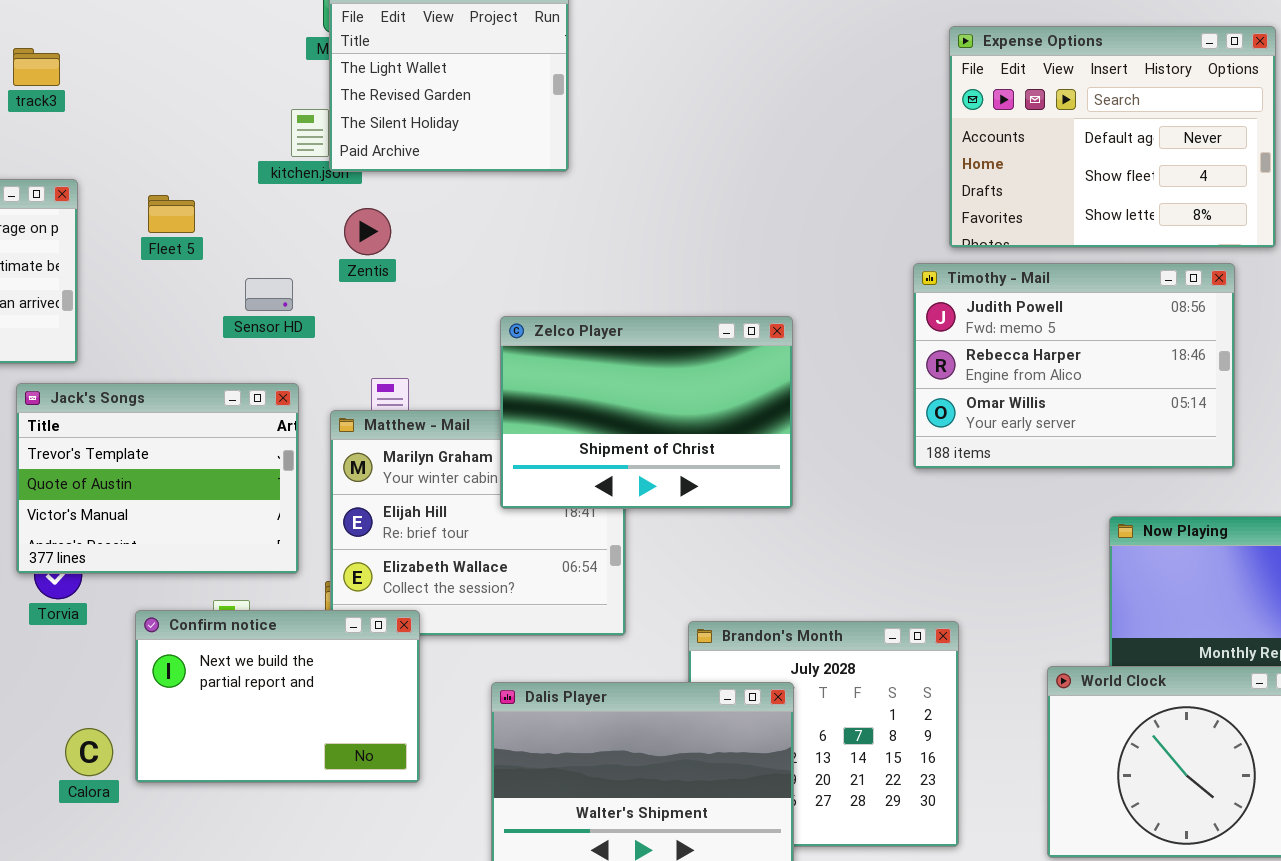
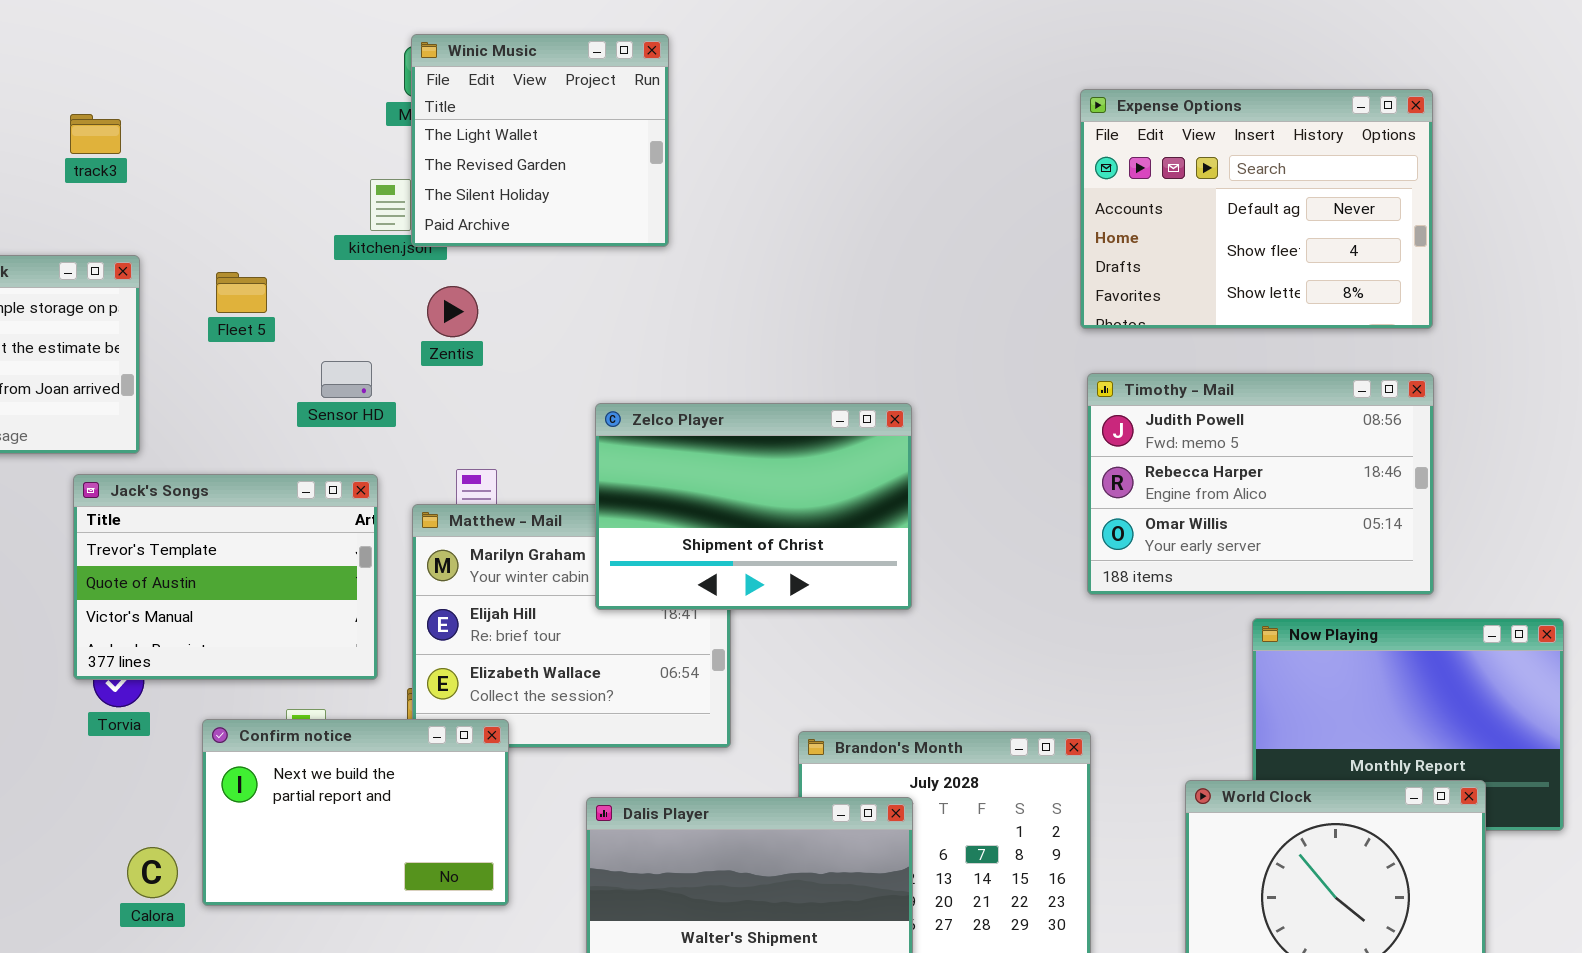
Timothy - Mail: [913,263,1235,469] -> [1087,373,1434,595], moved

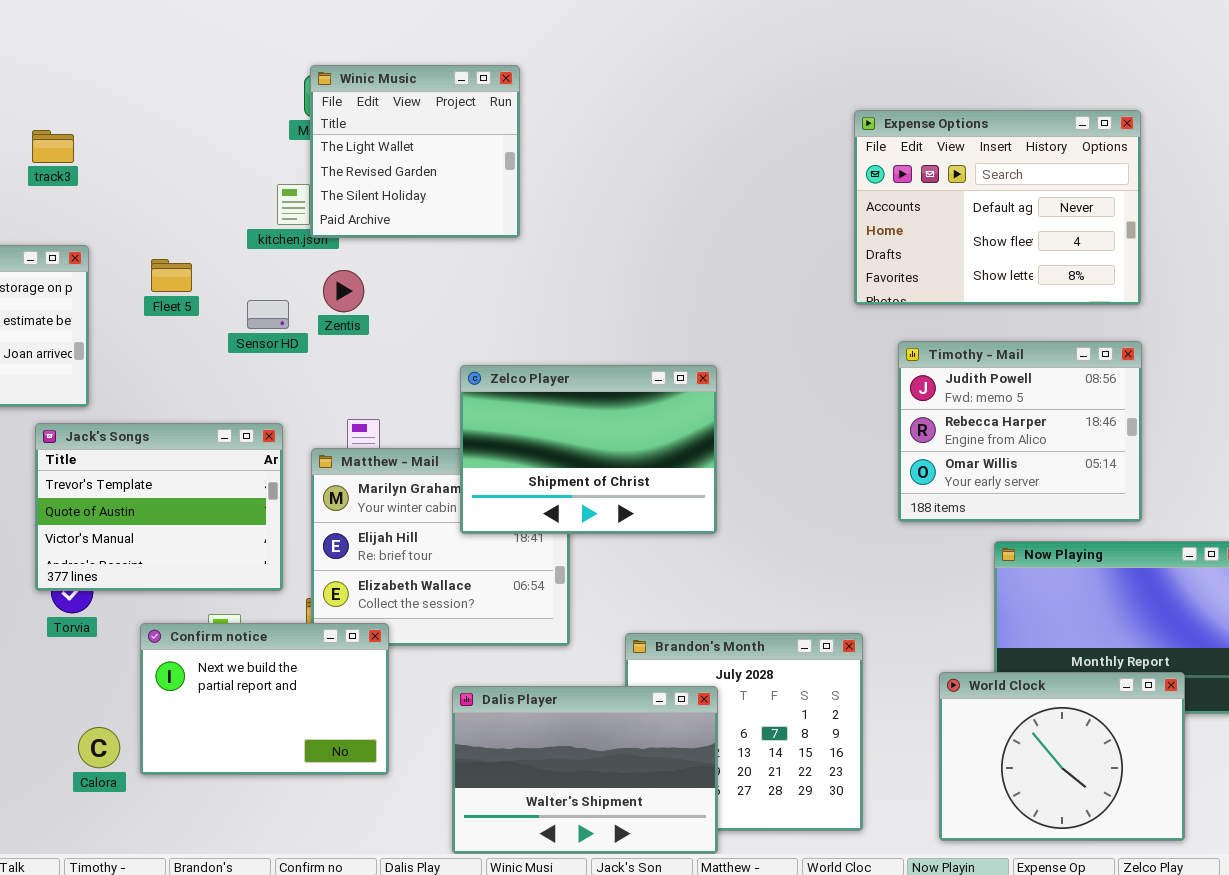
Sensor HD: [321,361,372,398] -> [247,300,289,329], moved
Timothy - Mail: [1087,373,1434,595] -> [898,341,1142,522], resized

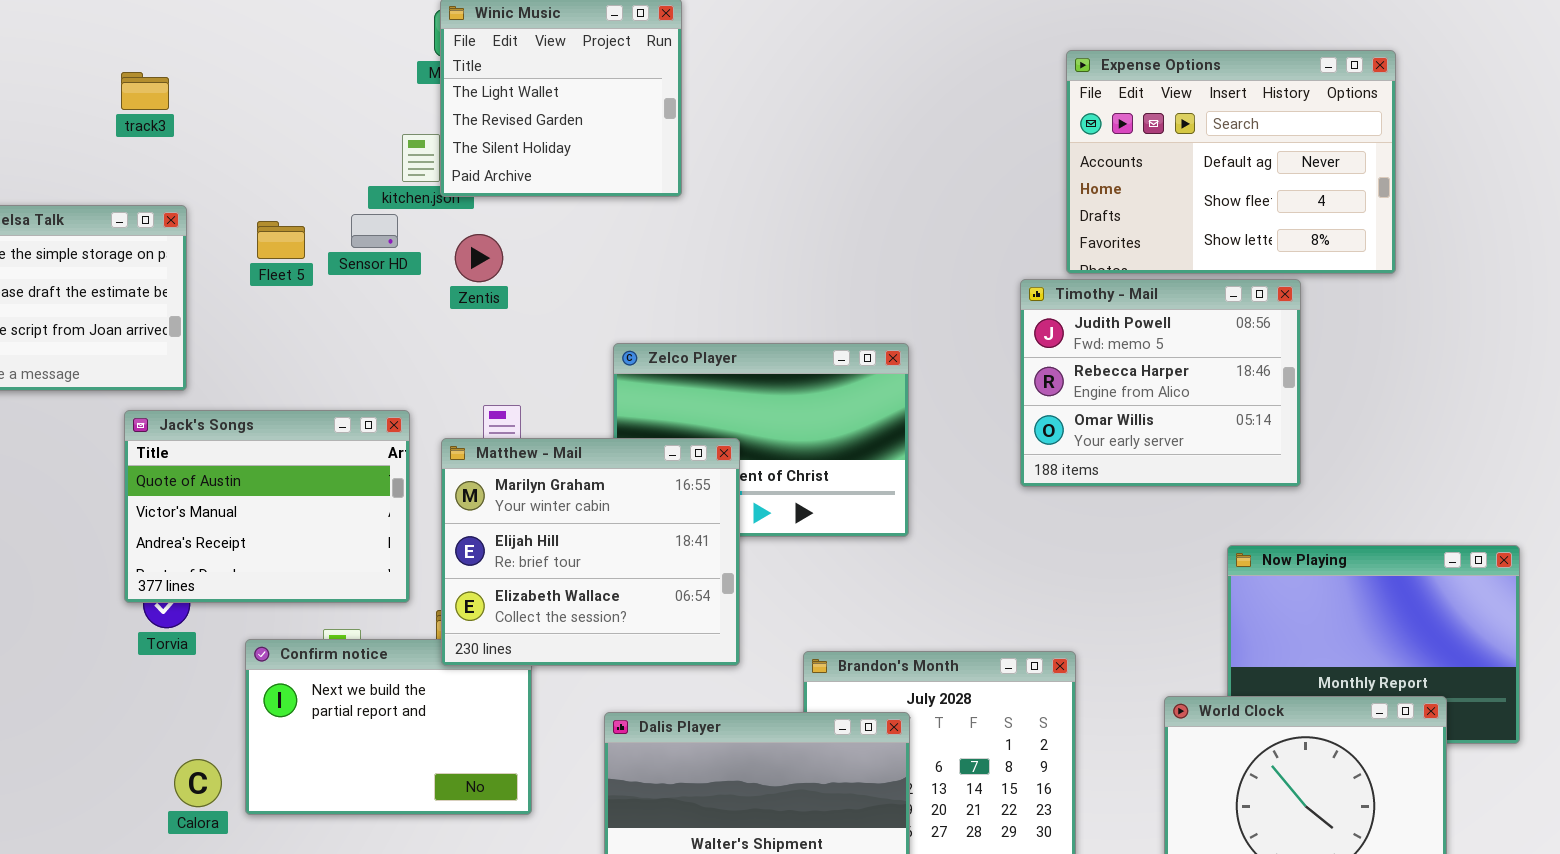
Sensor HD: [247,300,289,329] -> [351,214,398,248], moved
Timothy - Mail: [898,341,1142,522] -> [1020,279,1301,487], moved
Jack's Songs: [35,423,283,591] -> [124,410,410,603], scrolled down 1 row
Matthew - Mail: [311,448,570,646] -> [441,438,740,666], raised

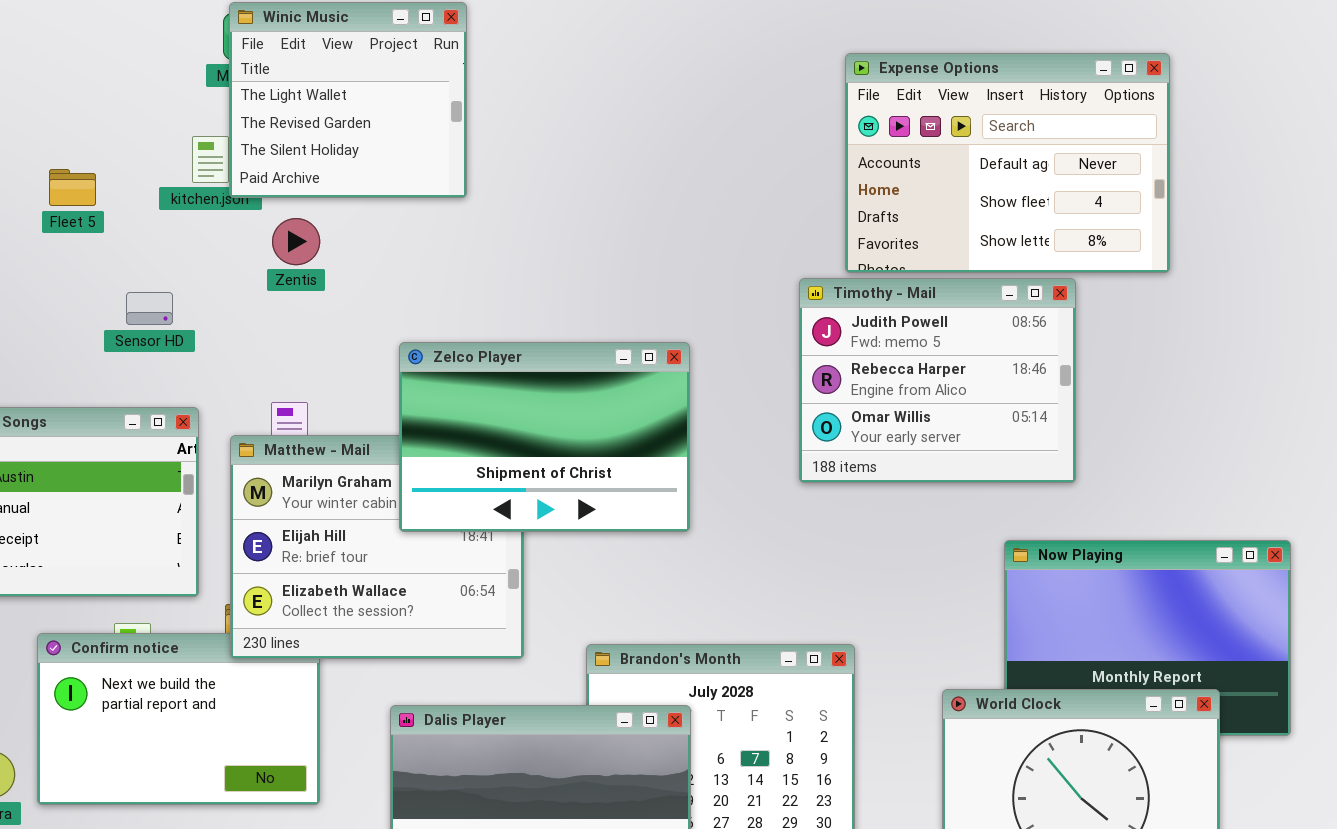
Sensor HD: [351,214,398,248] -> [126,292,173,325], moved
Fleet 5: [257,221,305,259] -> [49,169,96,206], moved
Zentis: [455,234,503,282] -> [272,218,320,265], moved
Zelco Player: [613,343,909,537] -> [399,342,690,532], raised

